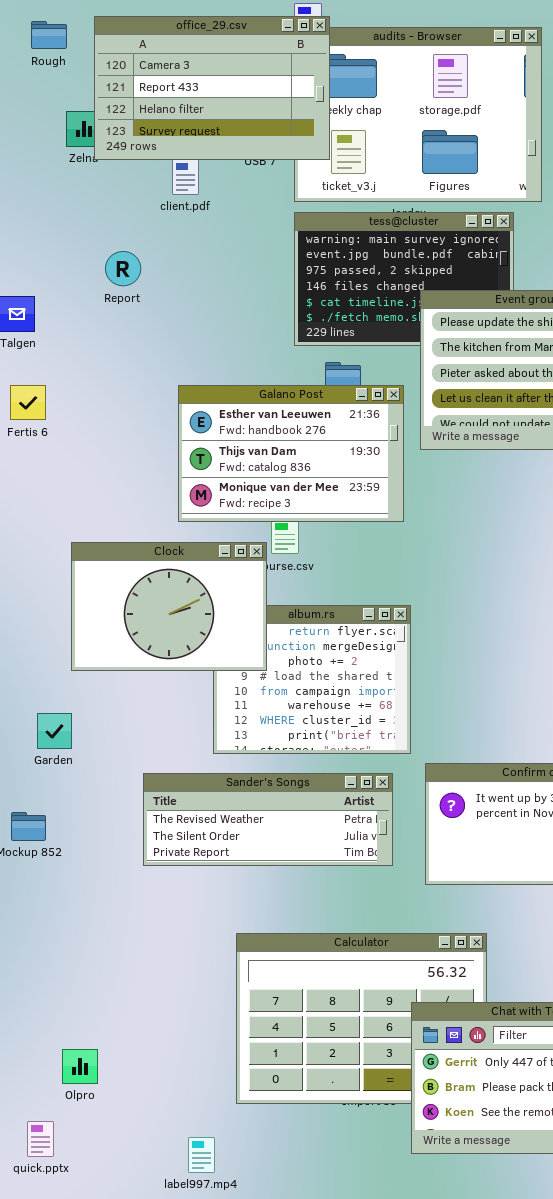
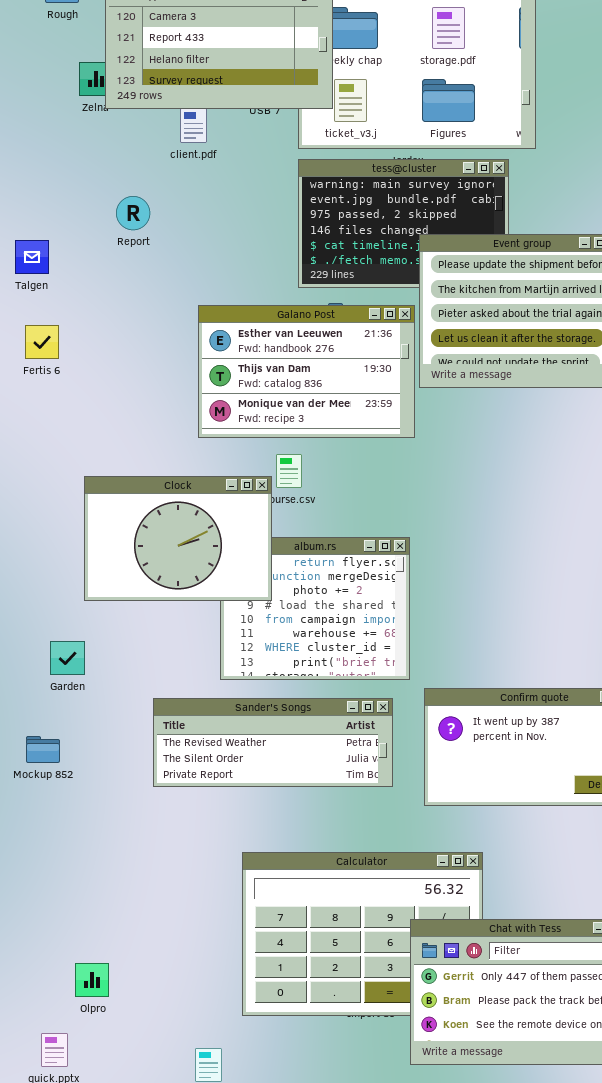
Galano Post: [178,385,404,522] -> [198,305,415,438], moved

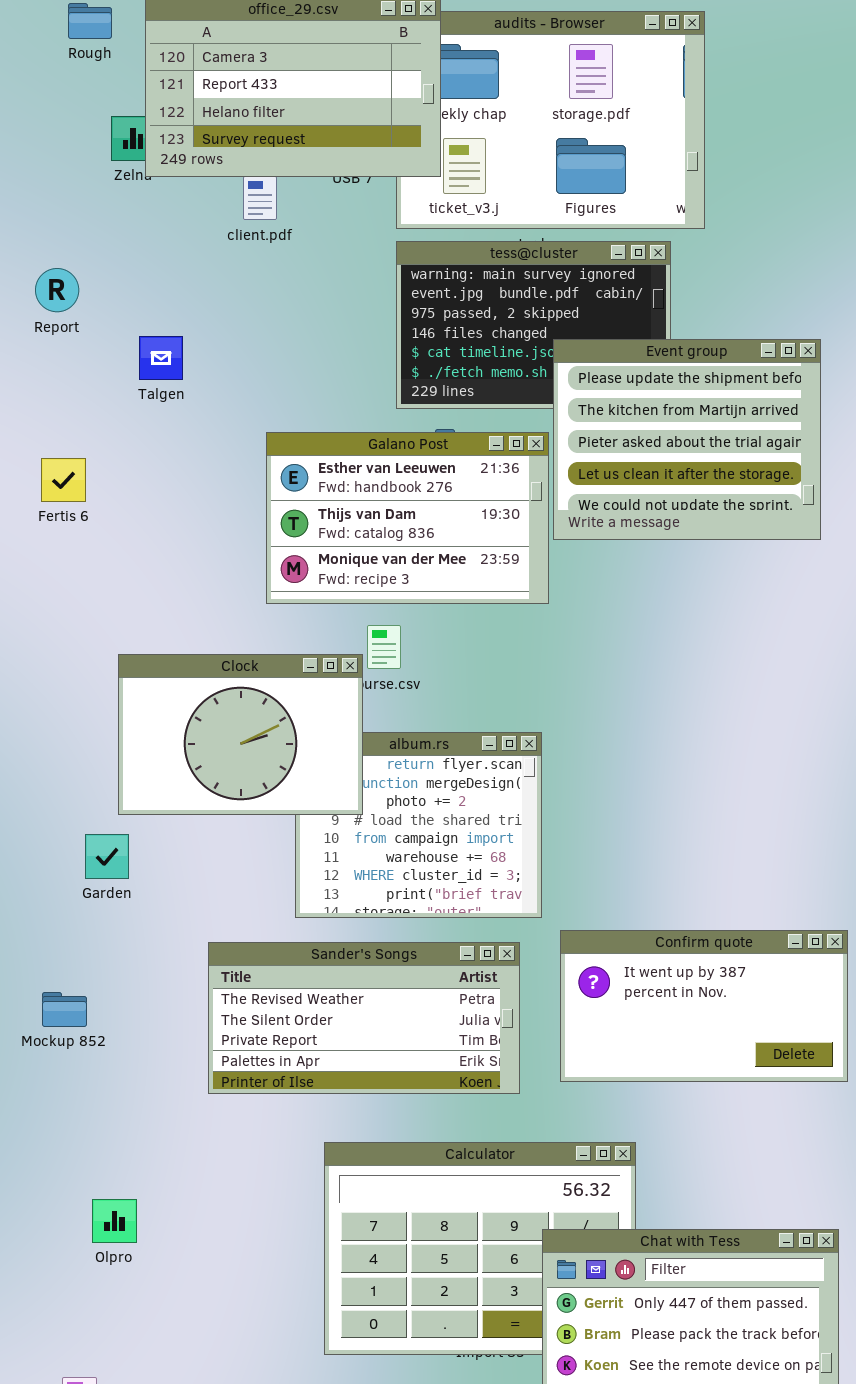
Report: [116,196,150,230] -> [35,268,79,312], moved
Talgen: [15,240,49,274] -> [139,336,183,380], moved
Garden: [50,641,85,675] -> [85,834,129,879], moved
Sander's Songs: [153,698,393,787] -> [208,942,520,1094], resized
Olpro: [75,963,109,997] -> [92,1199,137,1243], moved

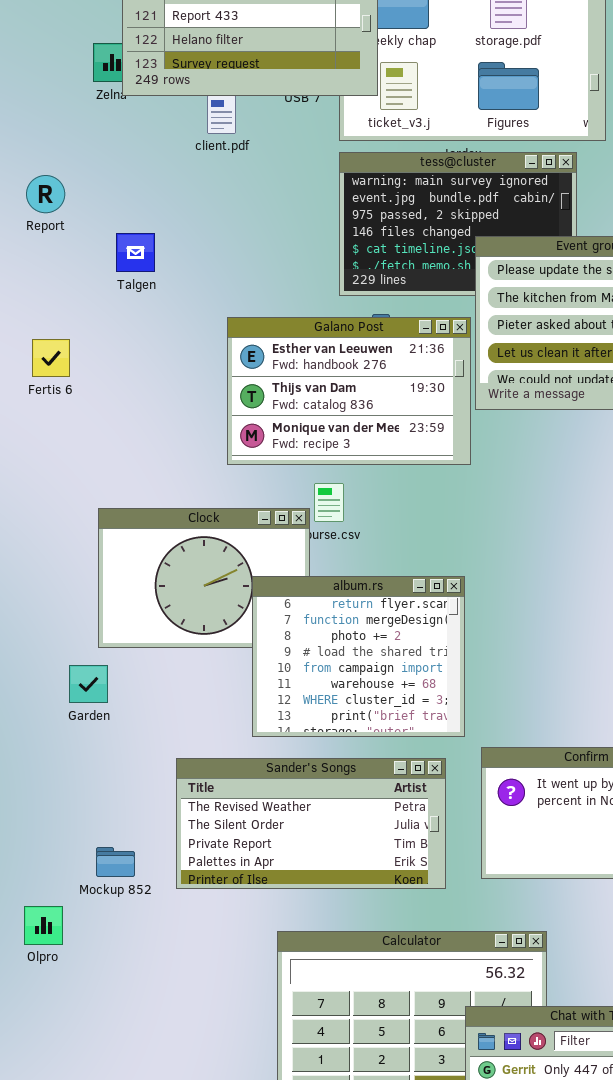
album.rs: [295,732,542,918] -> [252,576,465,737], raised
Mockup 852: [42,992,87,1027] -> [96,847,135,877], moved
Olpro: [92,1199,137,1243] -> [24,906,63,945], moved

